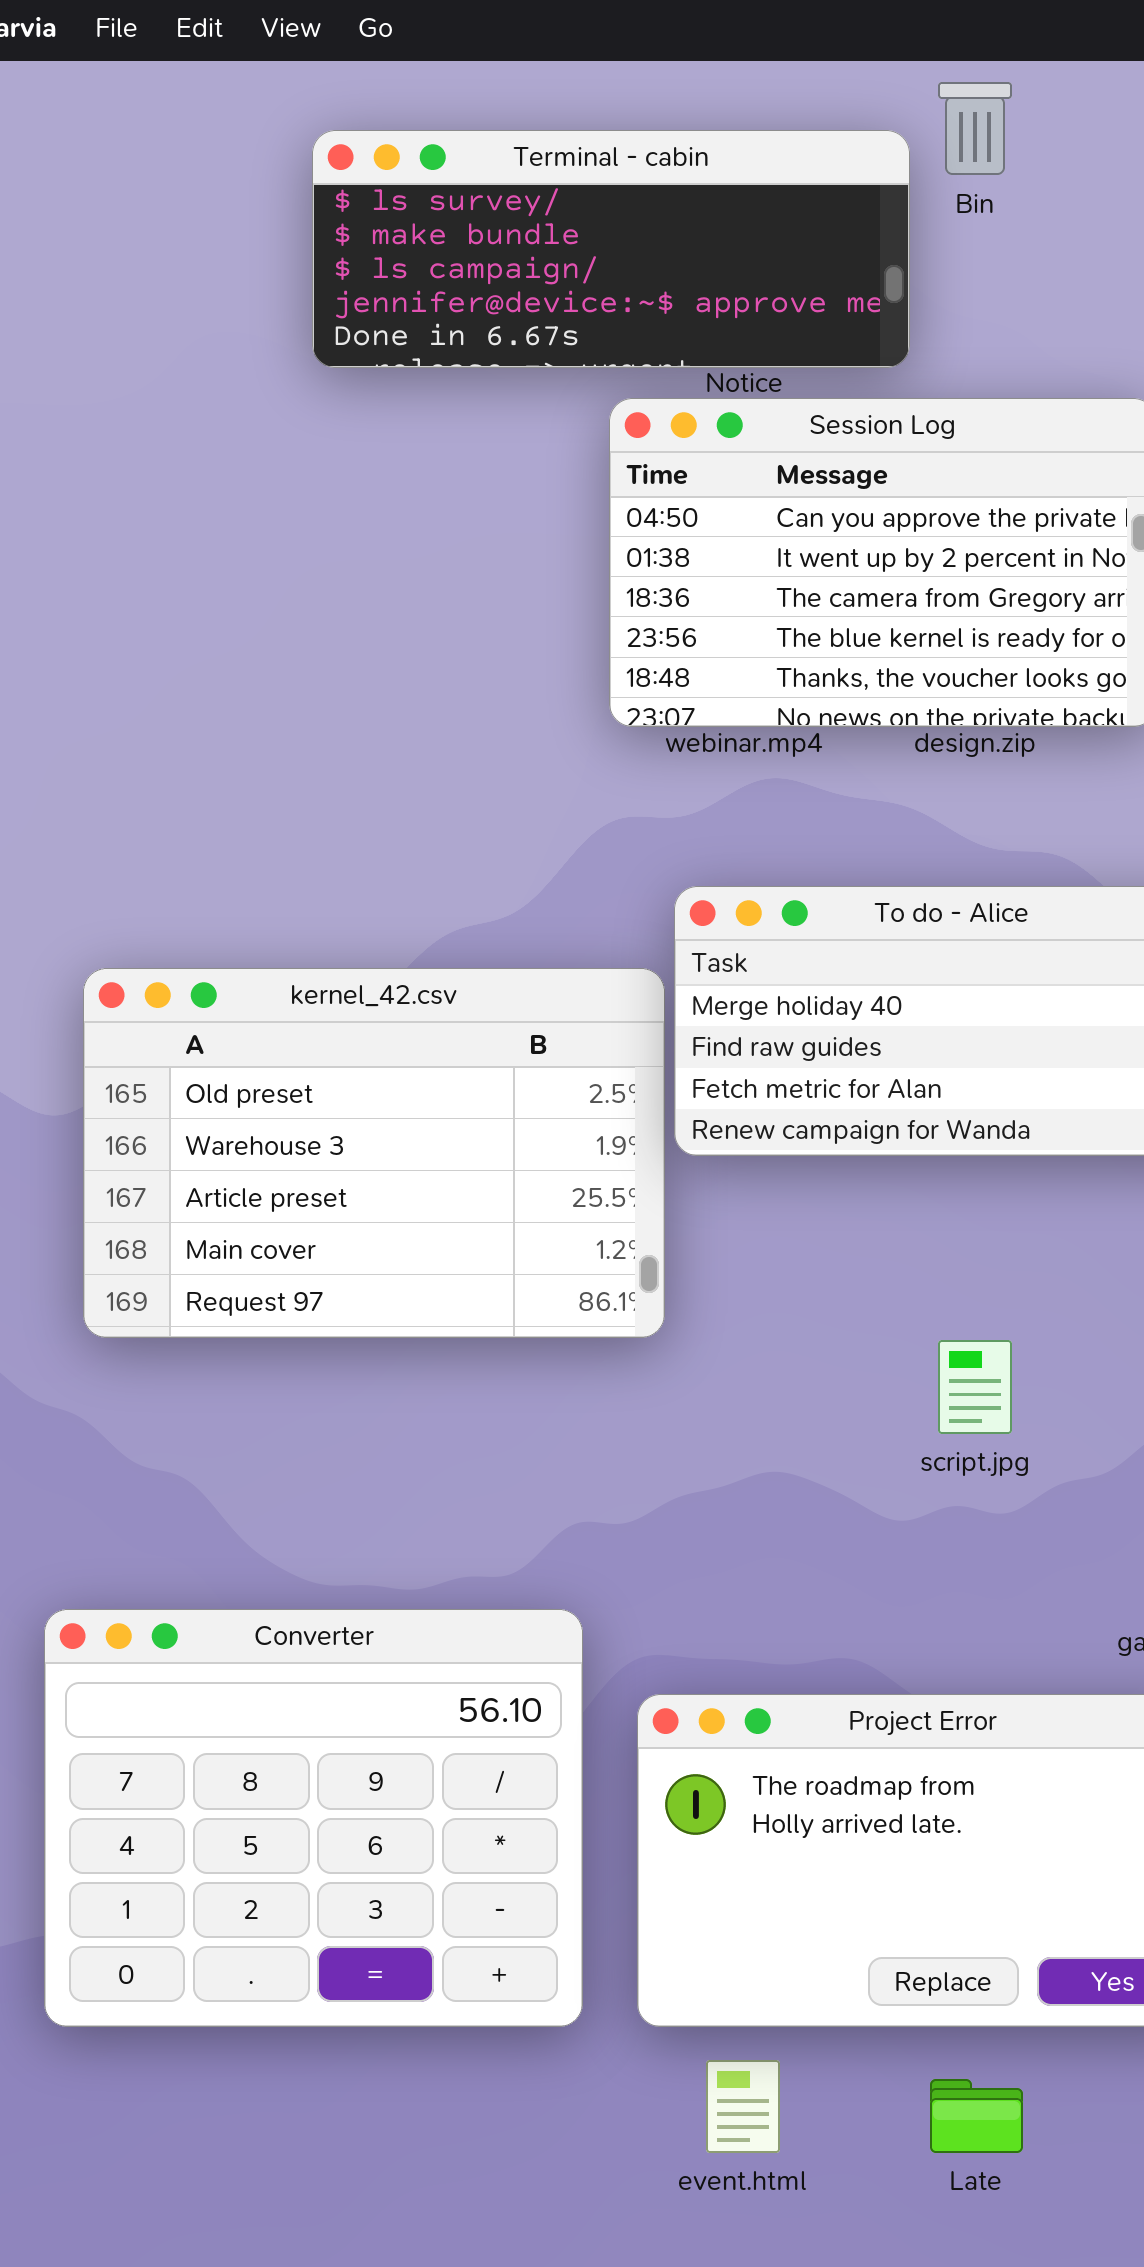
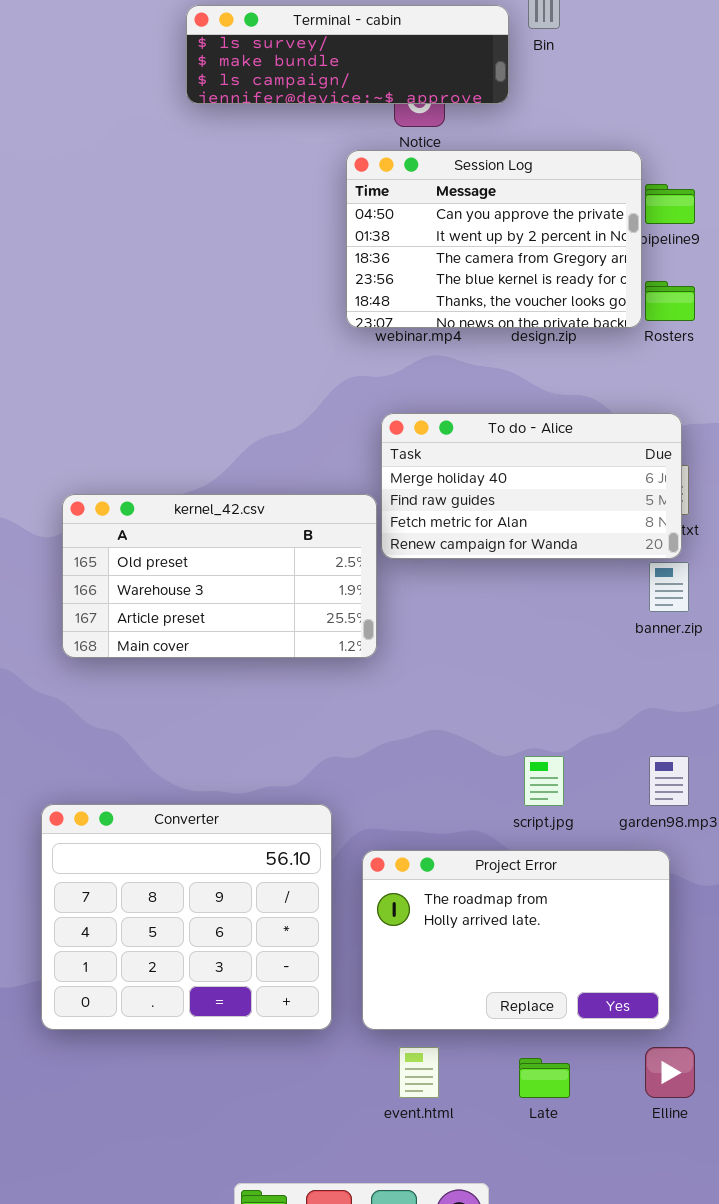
Terminal - cabin: [312,130,910,368] -> [186,5,509,104], resized
kernel_42.csv: [83,968,665,1338] -> [62,494,377,658], resized
script.jpg: [938,1340,1012,1434] -> [524,756,564,806], moved

